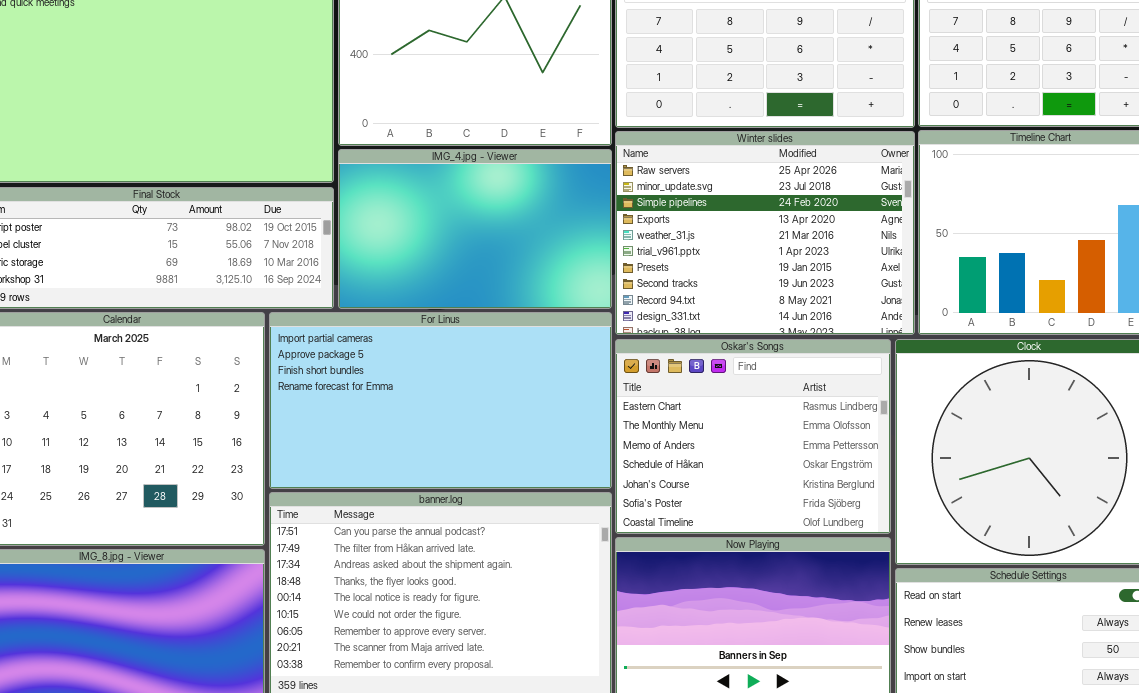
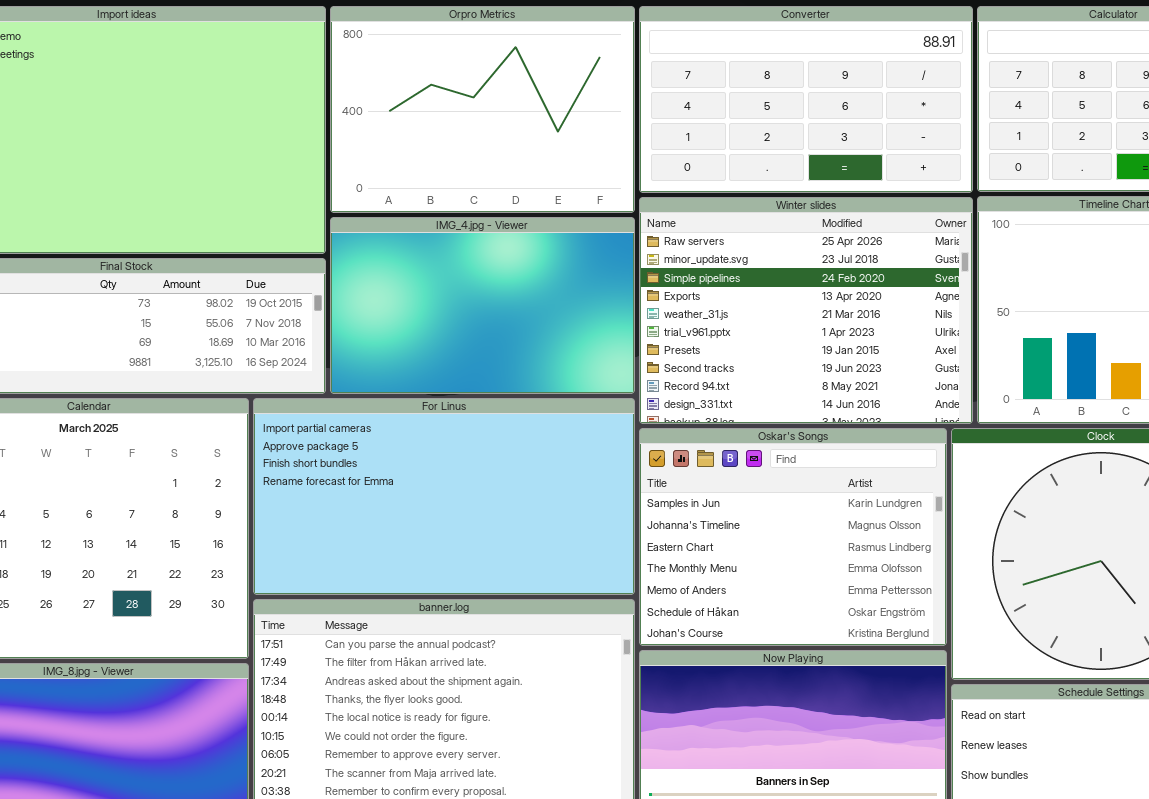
Oskar's Songs: [615,339,891,534] -> [639,428,947,646], scrolled up 2 rows

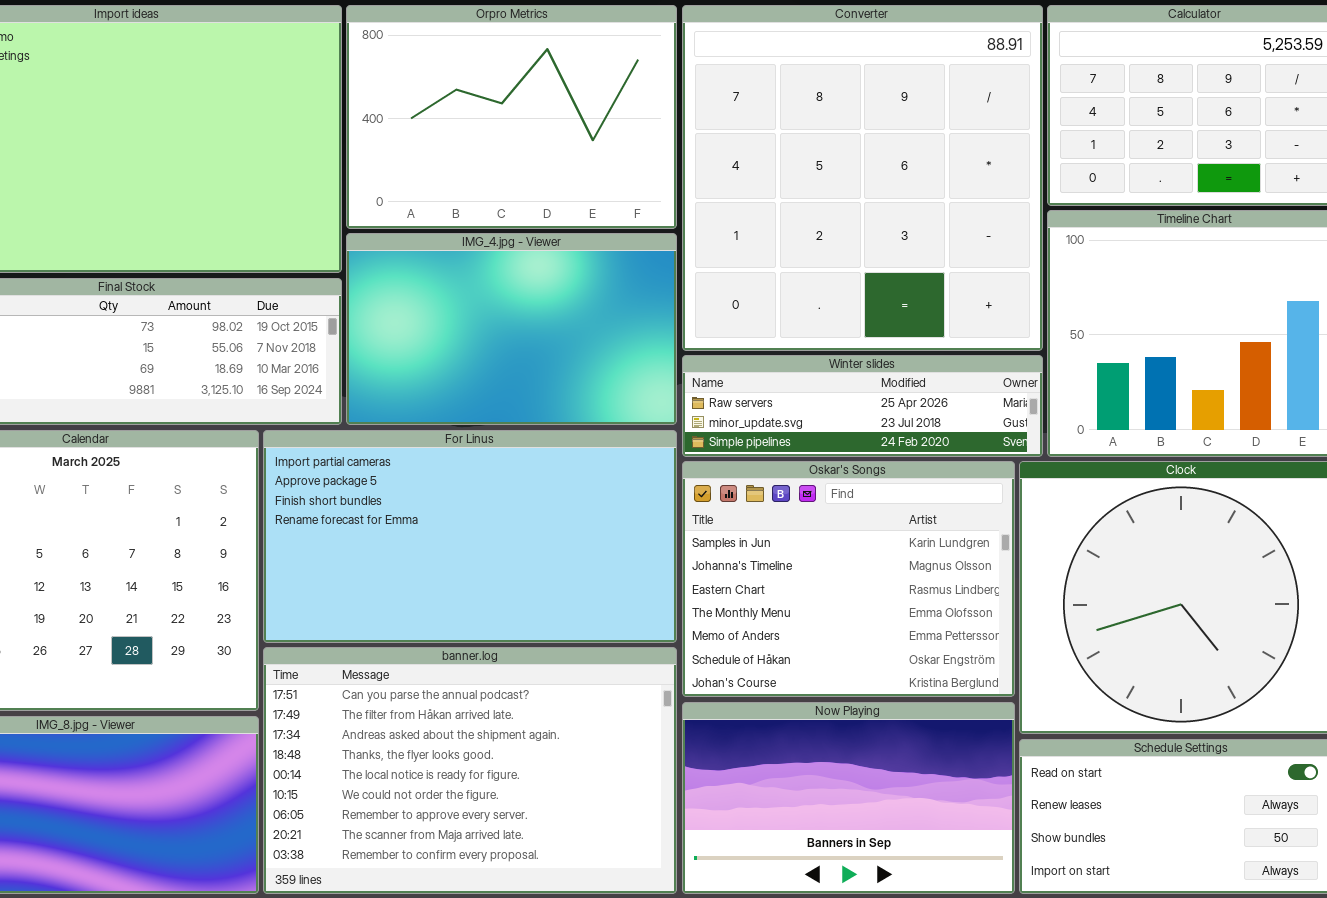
Converter: [639,6,973,193] -> [682,5,1043,351], resized
Winter slides: [639,197,973,424] -> [682,355,1043,457], resized

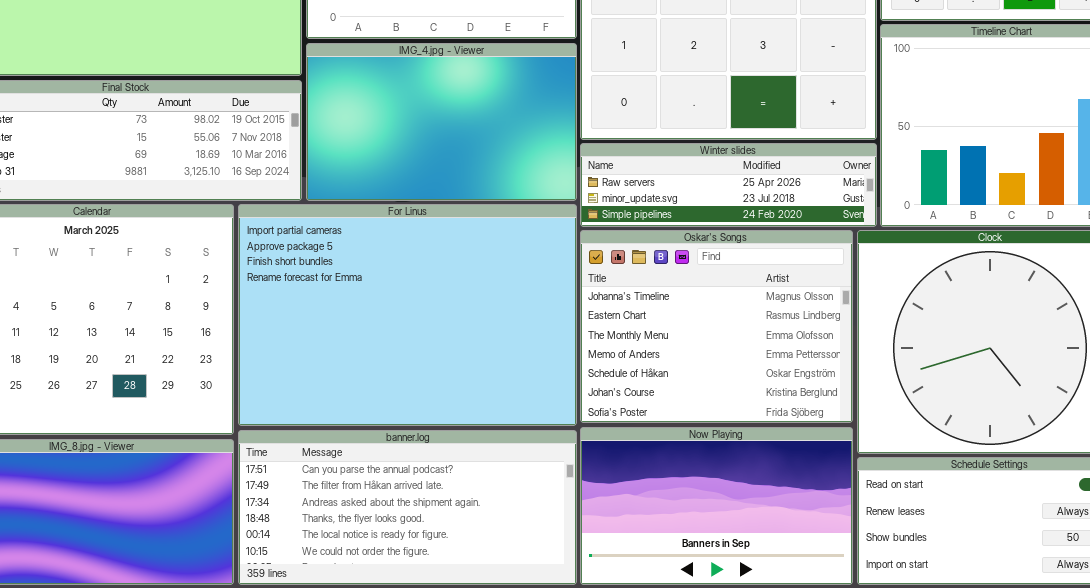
For Linus: [263,430,677,643] -> [238,204,577,426], resized
Oskar's Songs: [682,461,1015,697] -> [580,230,853,423], scrolled down 1 row
banner.log: [263,647,677,894] -> [238,430,577,585], resized

